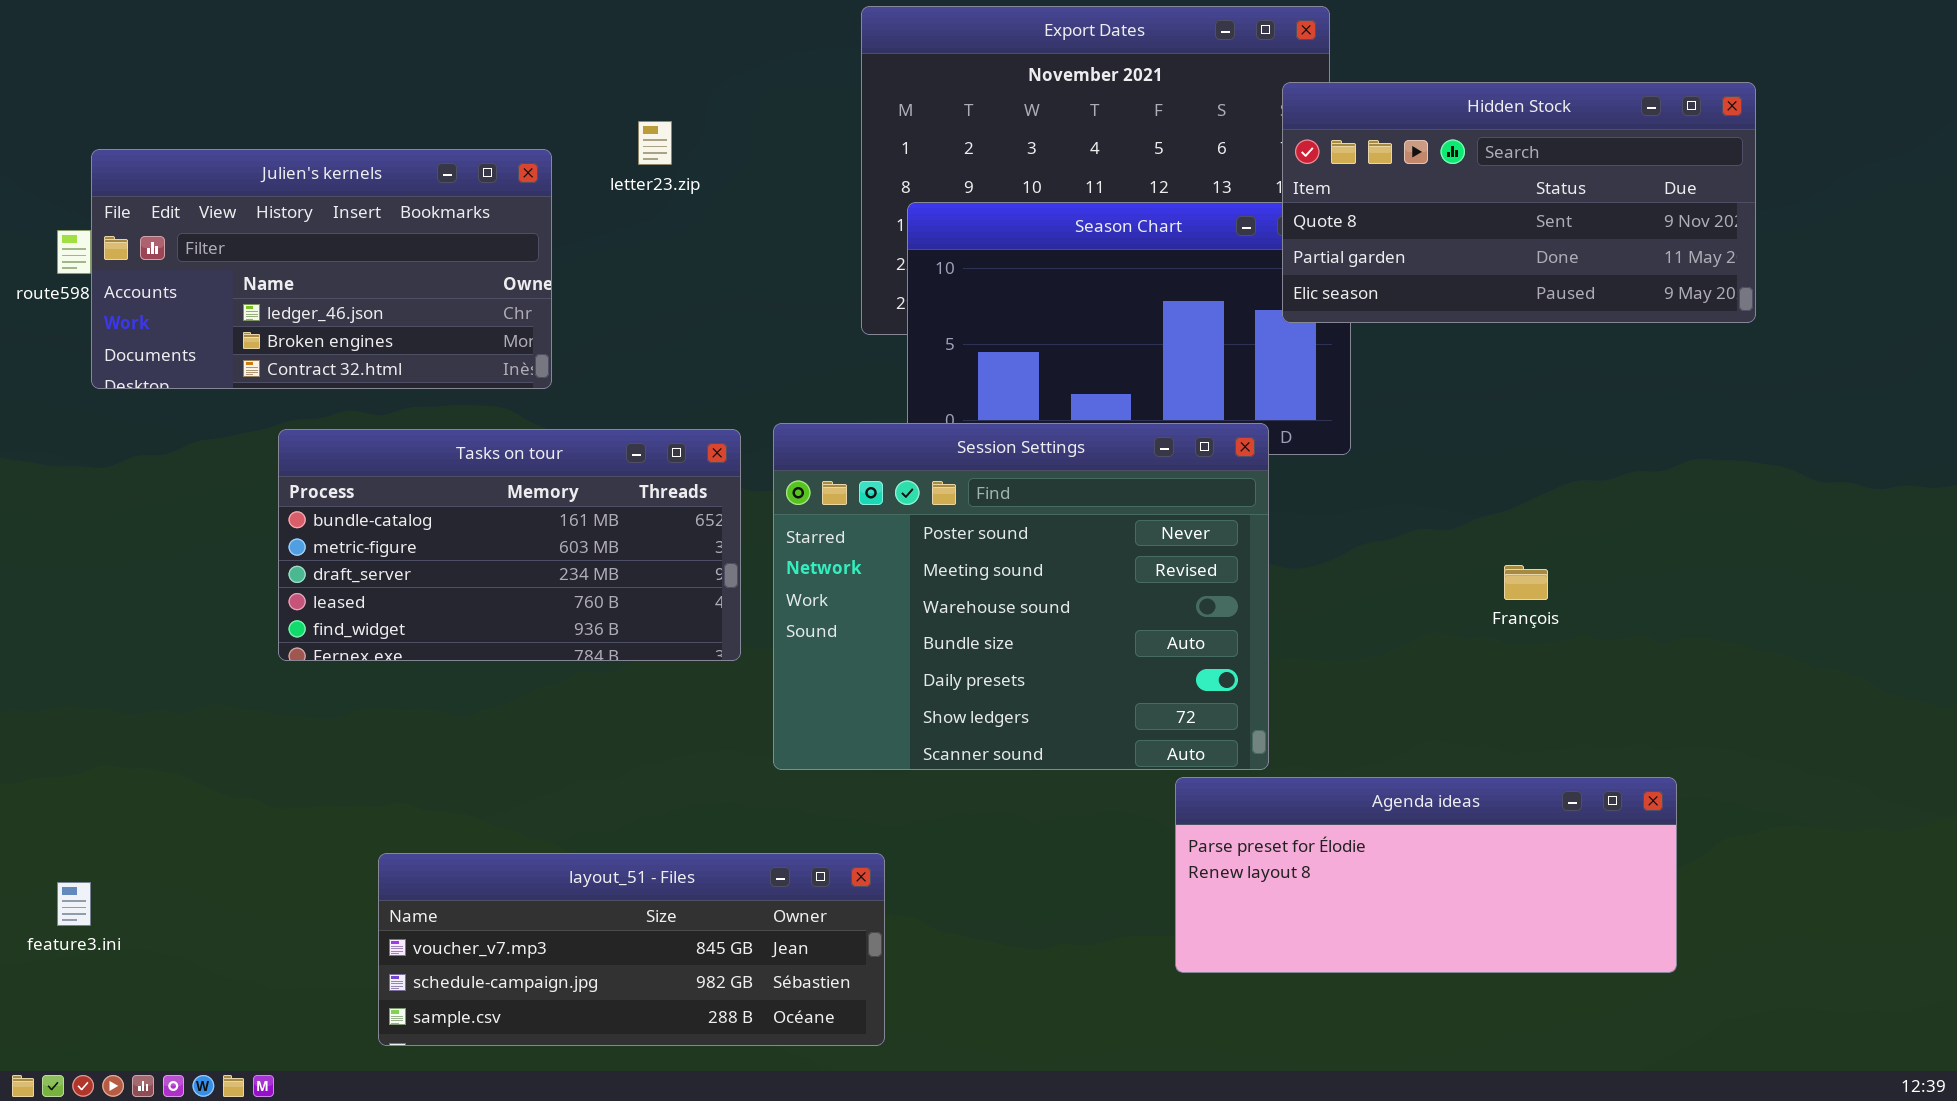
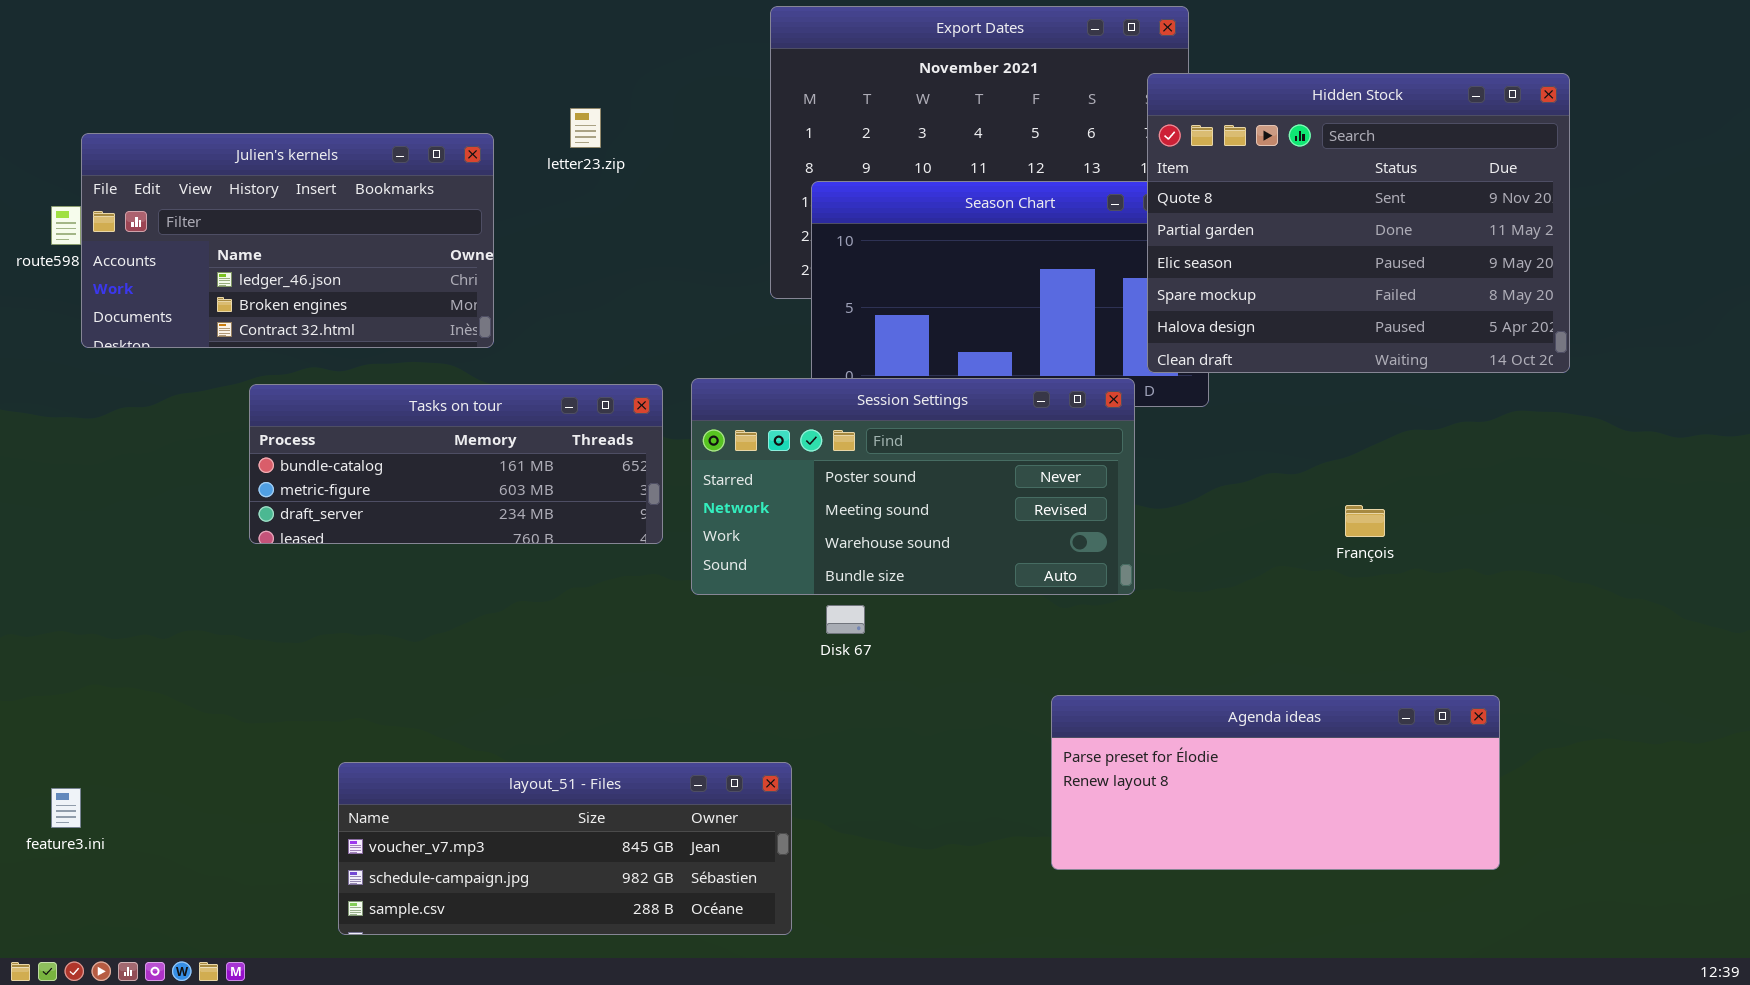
Hidden Stock: [1282,82,1756,323] -> [1147,73,1570,373], resized
Session Settings: [773,423,1269,770] -> [691,378,1135,595], resized
Tasks on tour: [278,429,741,661] -> [249,384,663,544], resized

